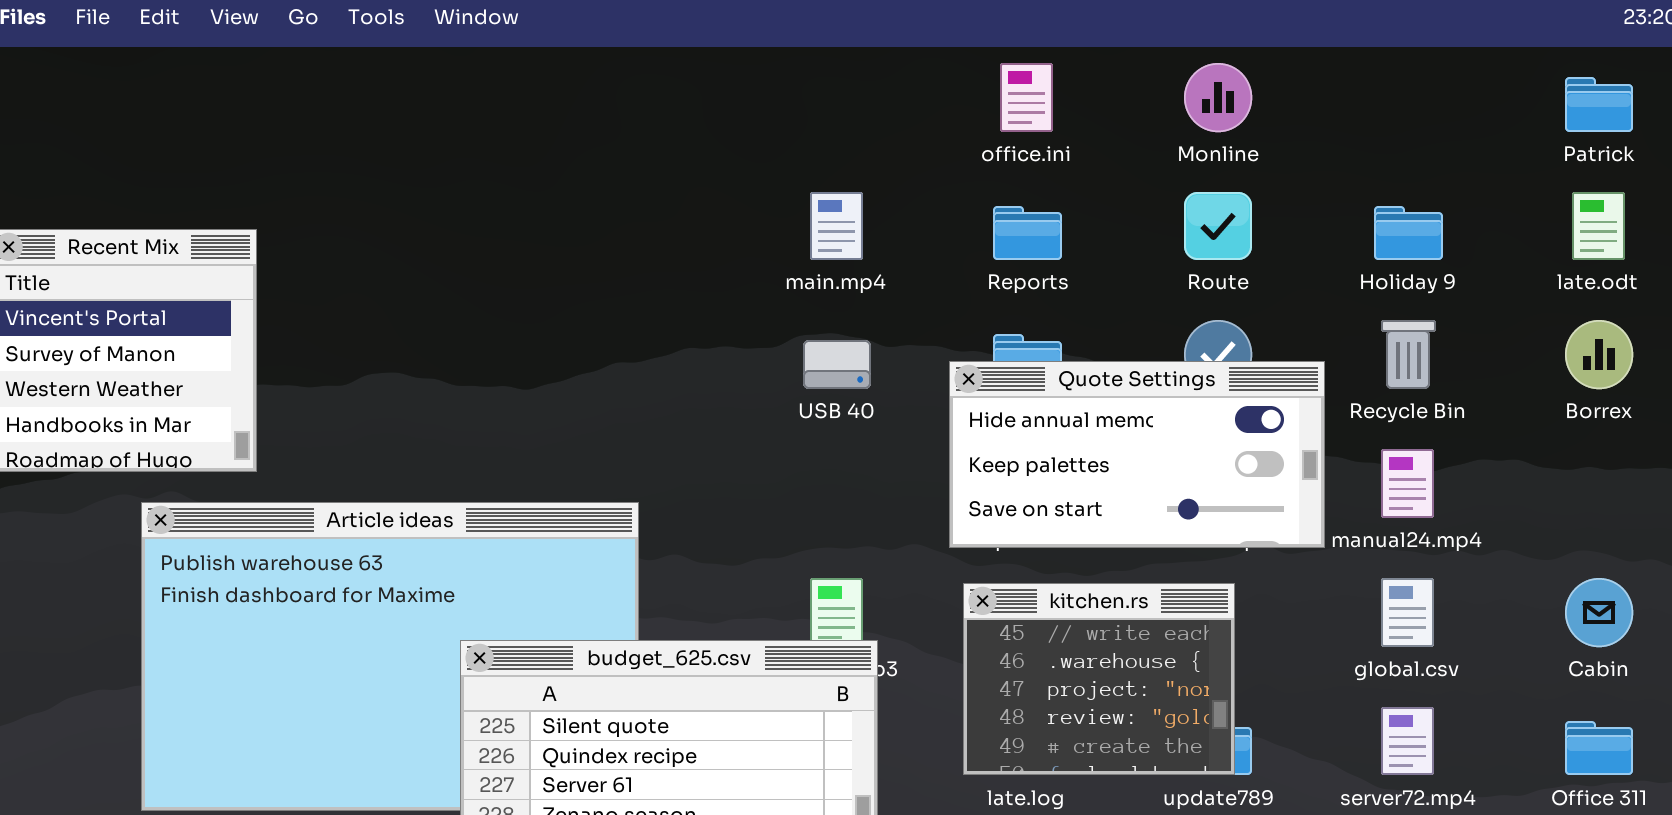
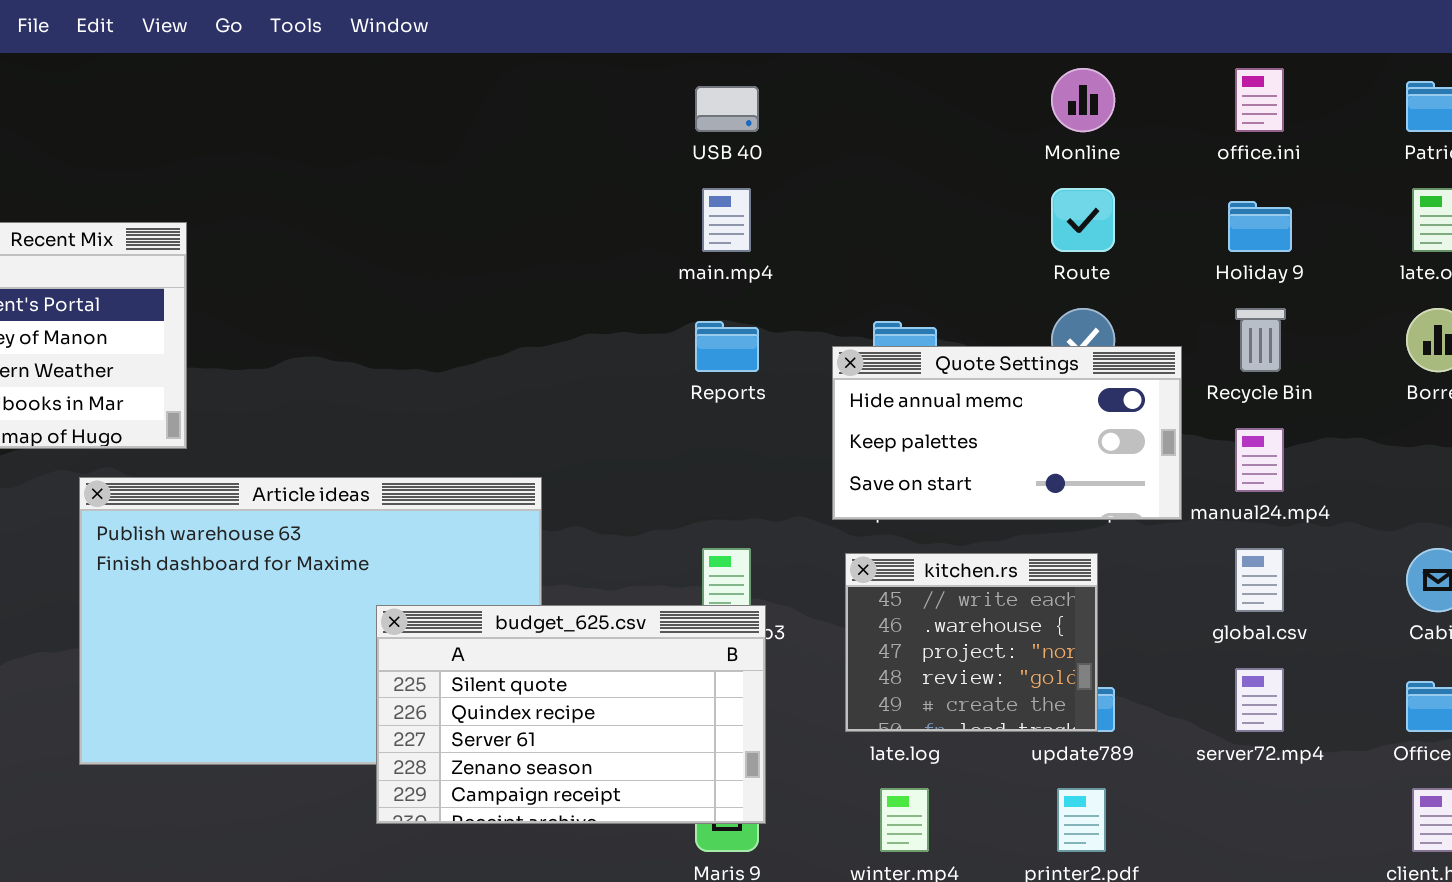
office.ini: [1000,63,1053,132] -> [1235,68,1284,132], moved
Reports: [993,206,1062,260] -> [695,321,759,372], moved
USB 40: [803,340,871,389] -> [695,86,759,132], moved

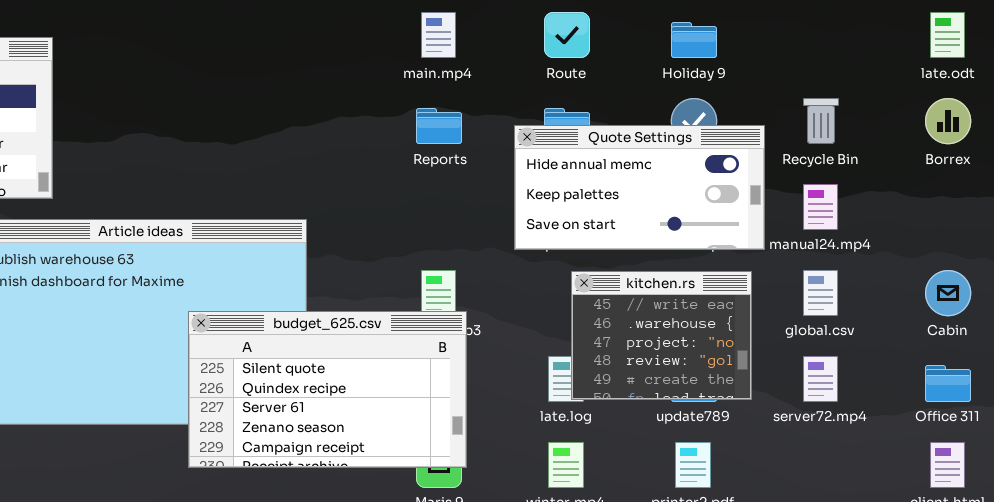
Route: [1051,188,1115,252] -> [544,12,590,58], moved
Holiday 9: [1228,201,1292,252] -> [671,22,717,58], moved
kitchen.rs: [845,553,1098,732] -> [571,271,752,400], moved

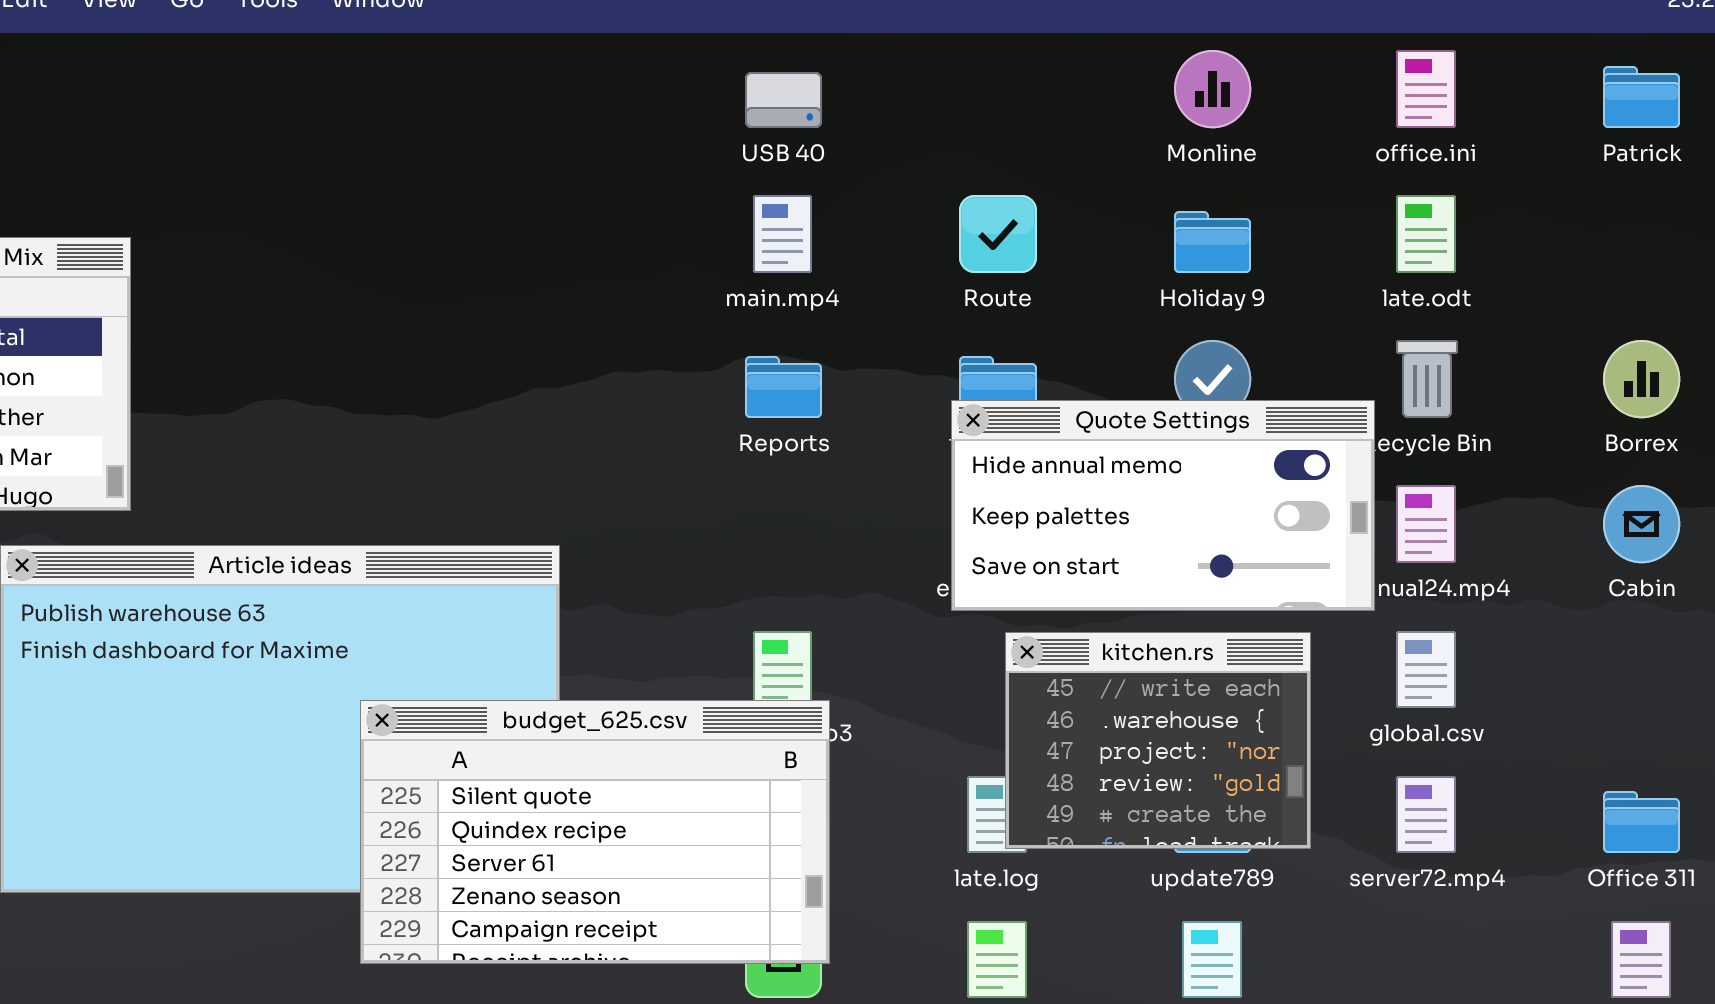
late.odt: [930,12,965,58] -> [1396,195,1456,273], moved
Quote Settings: [514,125,765,250] -> [951,400,1375,611], moved
Cabin: [925,270,971,316] -> [1603,485,1680,563], moved

